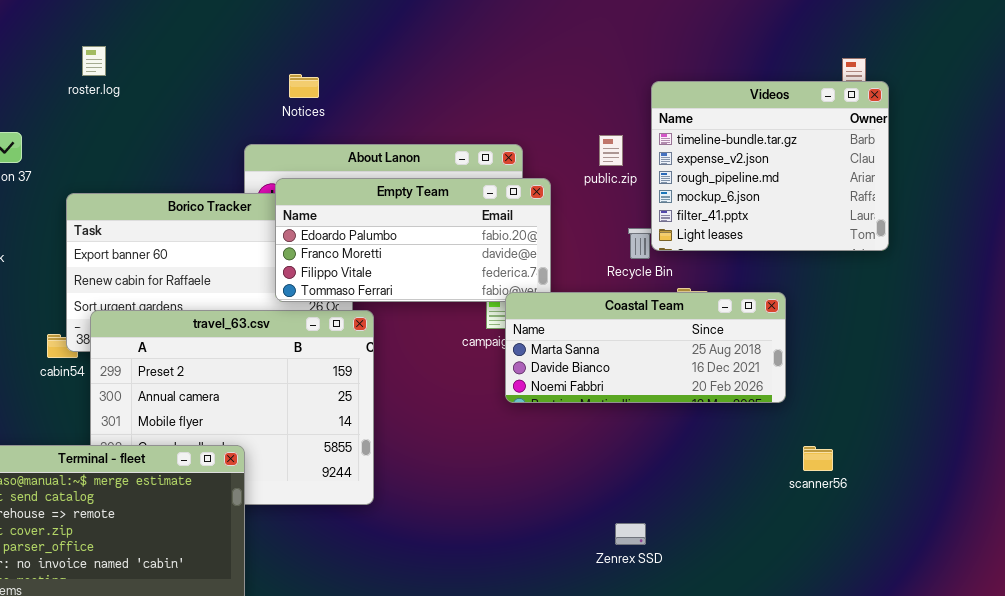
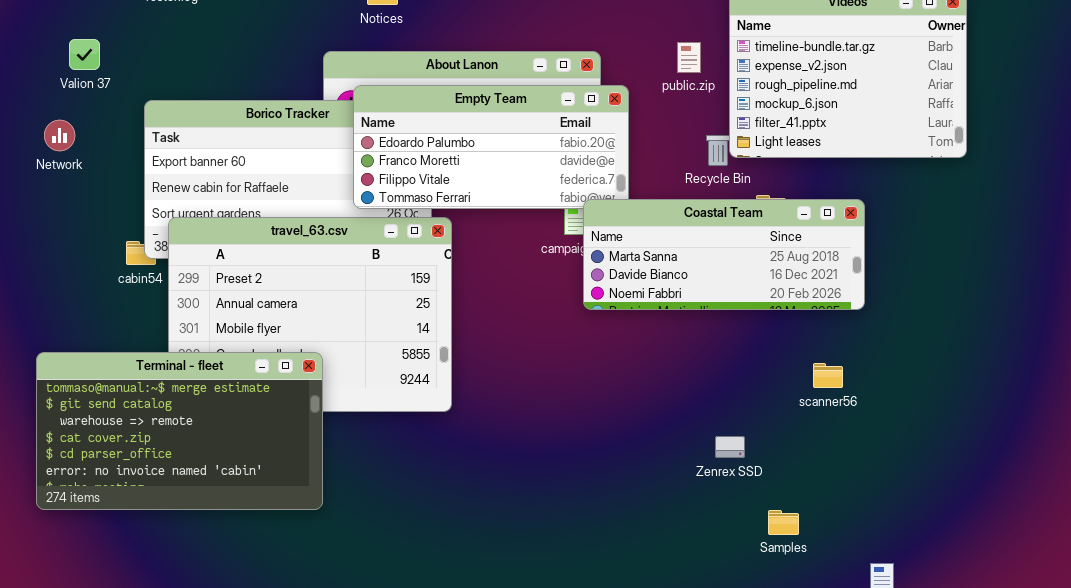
scanner56: [803,446,833,471] -> [813,363,843,388], moved
Zenrex SSD: [615,523,646,545] -> [715,436,745,458], moved

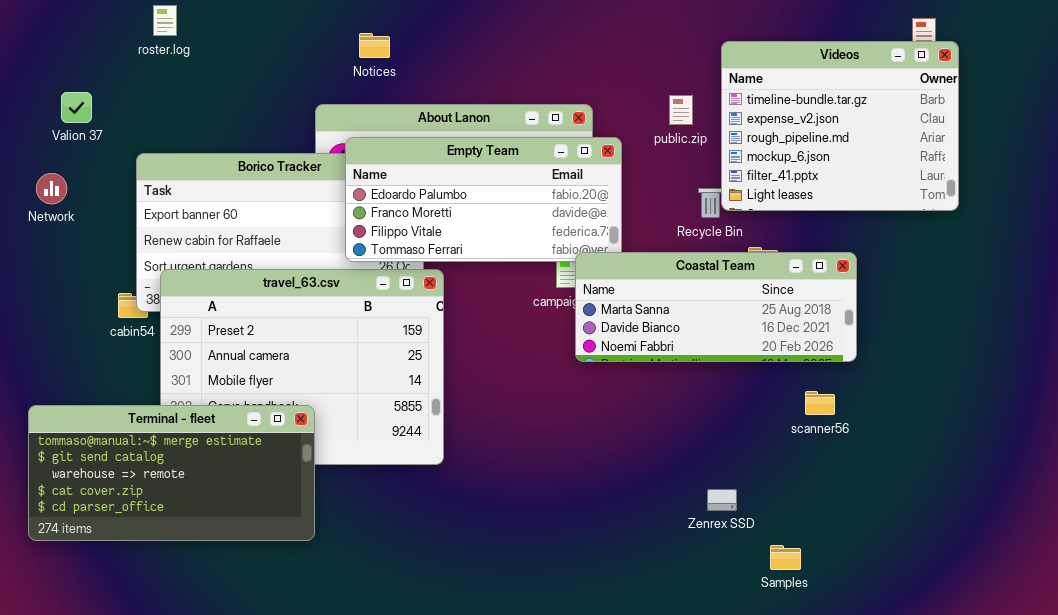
Terminal - fleet: [36,352,323,510] -> [28,405,315,541], resized
scanner56: [813,363,843,388] -> [805,391,835,415], moved
Samples: [768,510,799,535] -> [770,545,801,570], moved

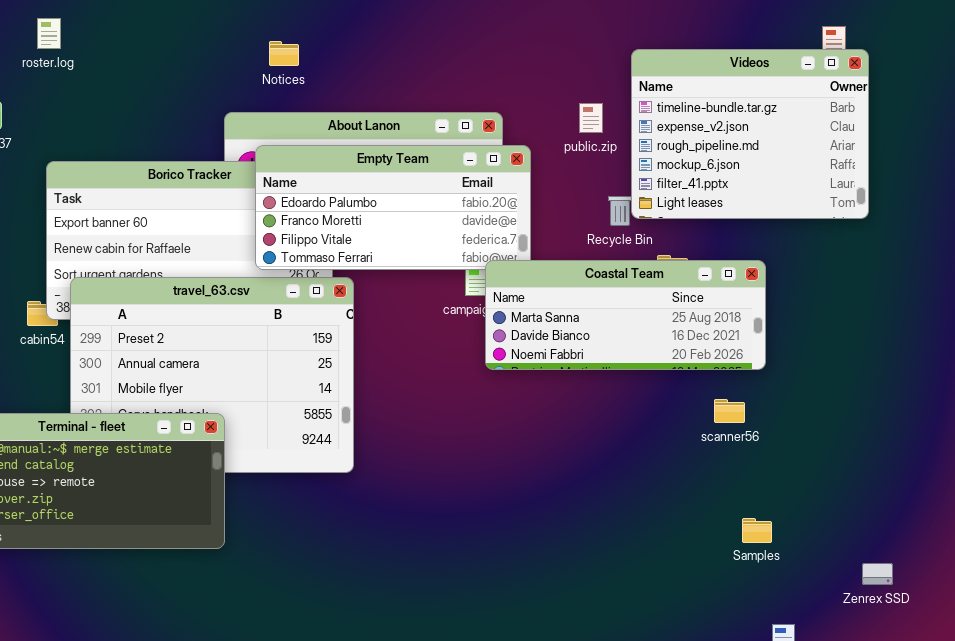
roster.log: [153,5,177,36] -> [37,18,61,49], moved
Zenrex SSD: [707,489,737,511] -> [862,563,893,585], moved
Samples: [770,545,801,570] -> [742,518,772,543], moved

